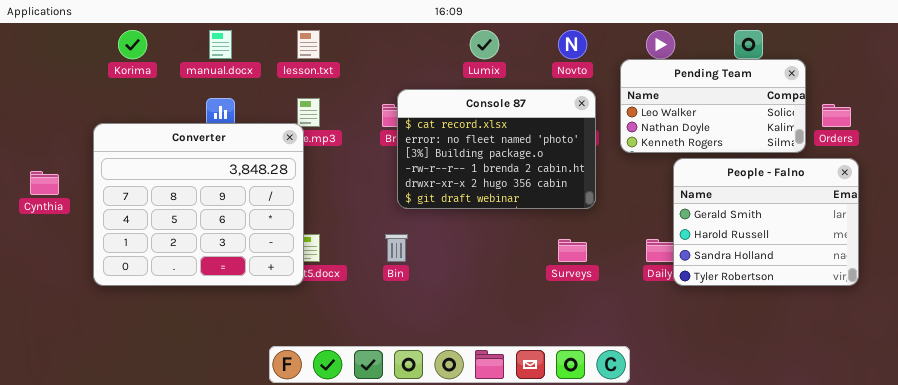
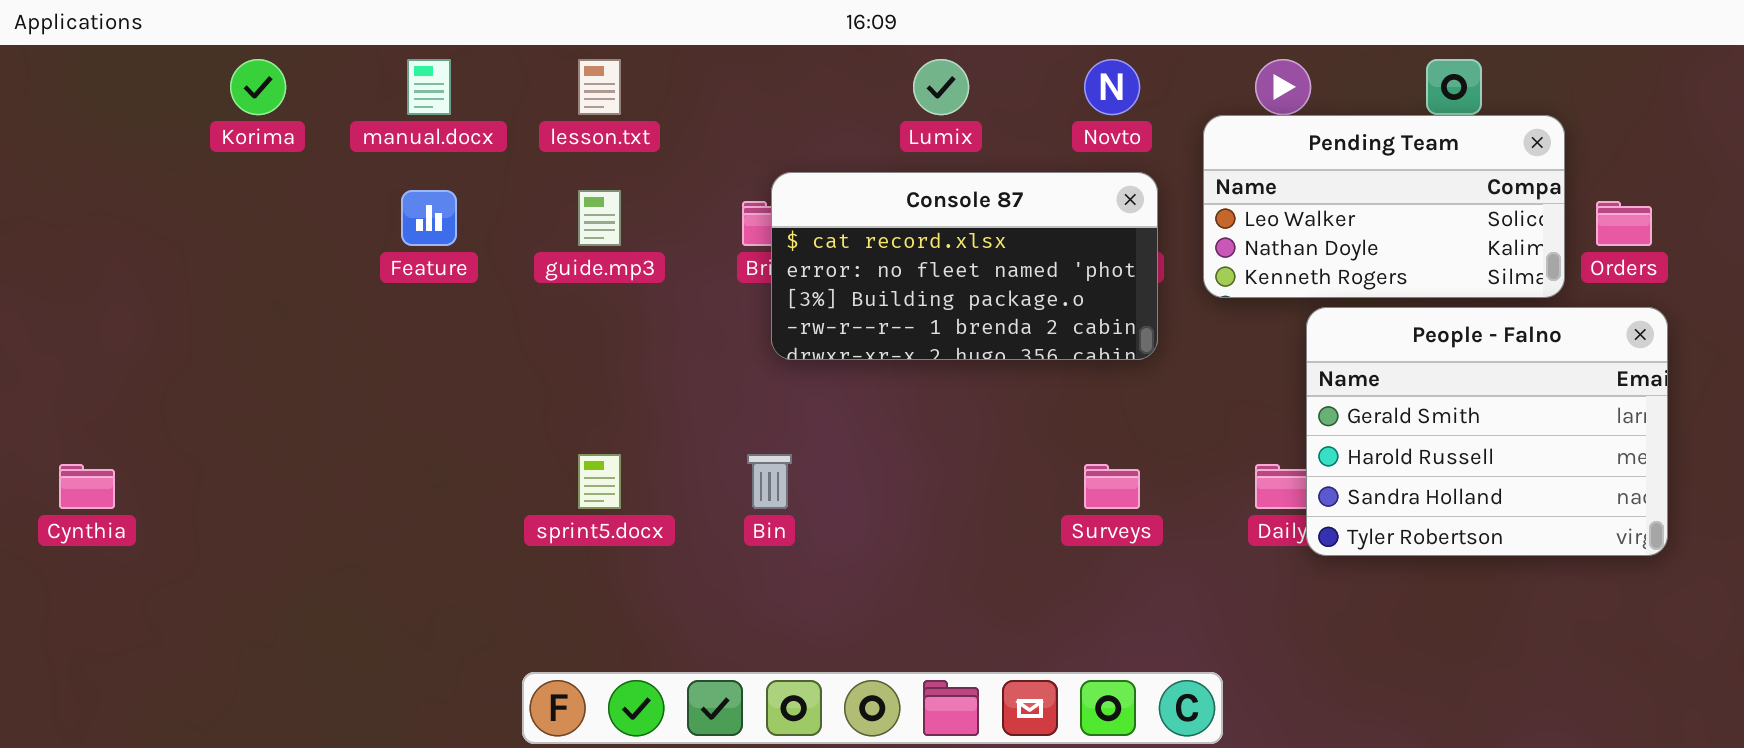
Console 87: [397,89,596,209] -> [771,172,1158,360], resized
Converter: [93,123,304,286] -> none, closed
Cynthia: [30,171,59,195] -> [59,464,115,509], moved

